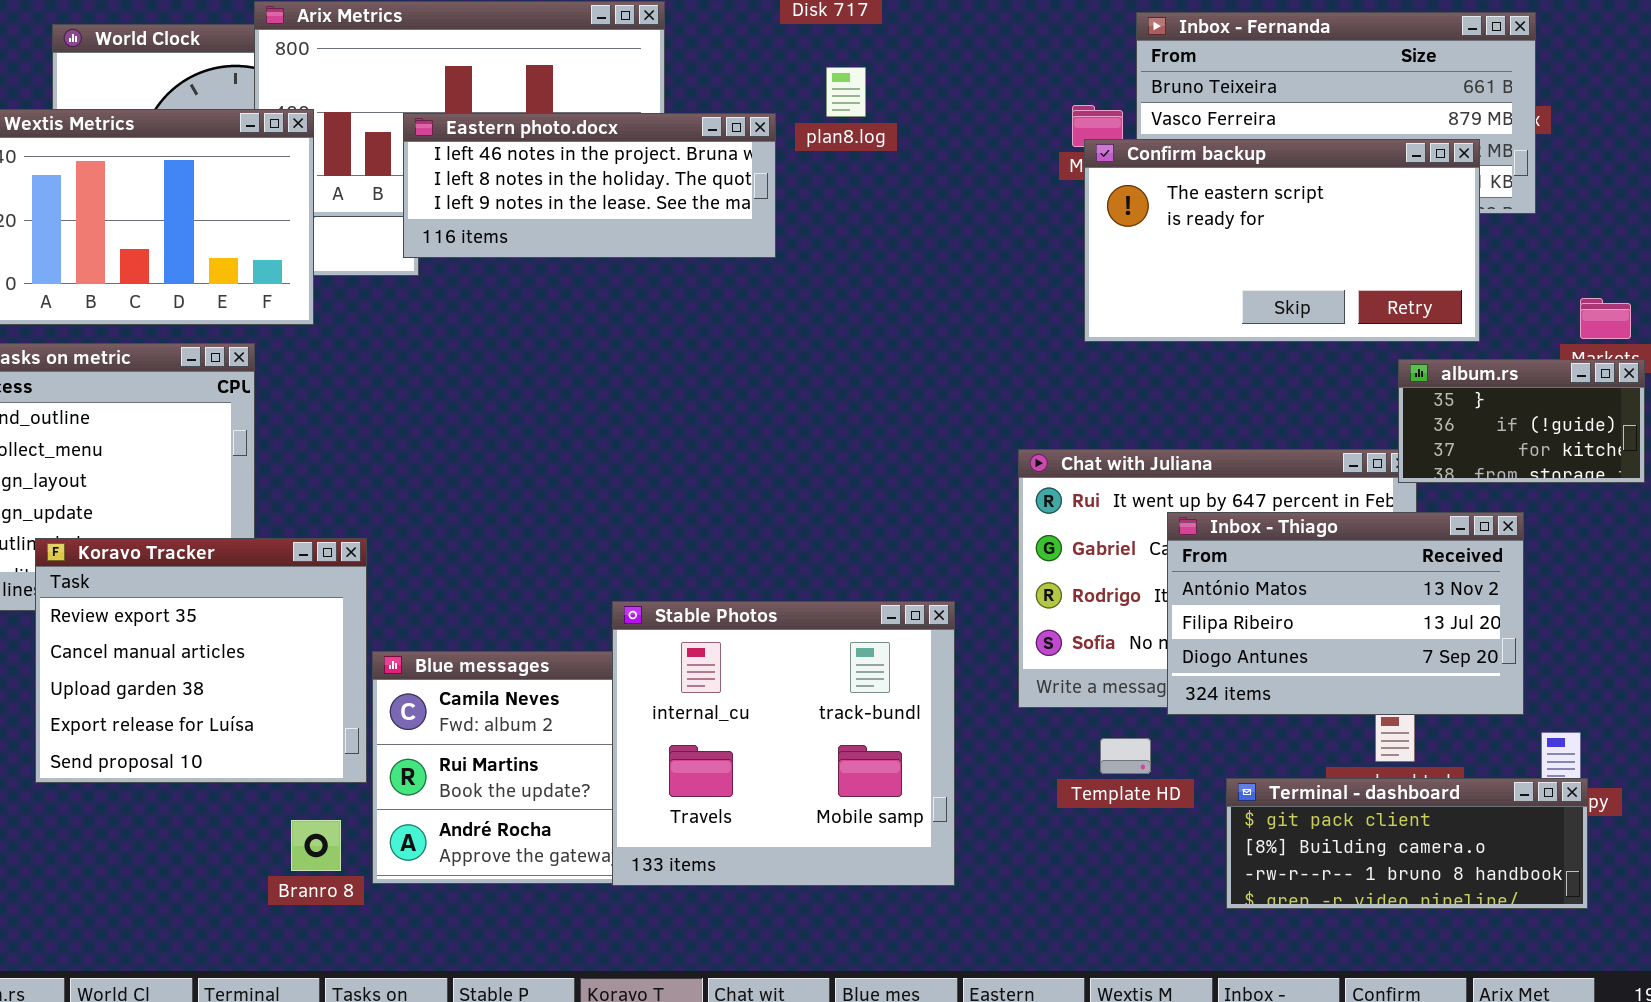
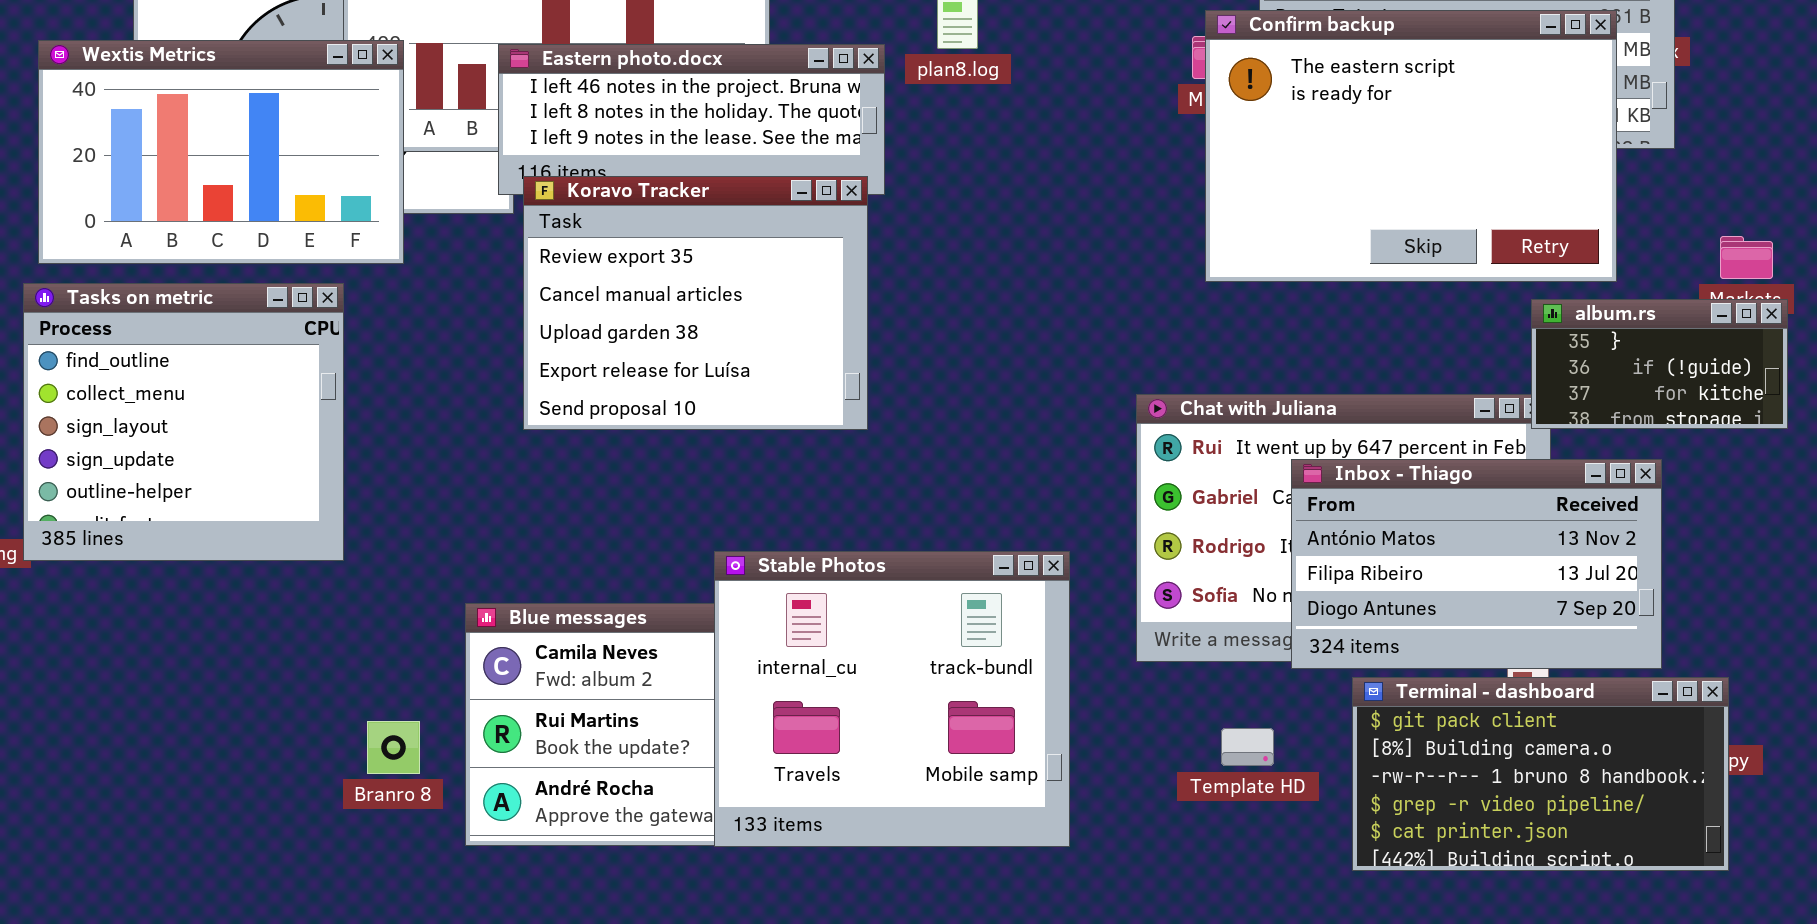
Confirm backup: [1084,139,1480,342] -> [1205,10,1617,282], resized
Koravo Tracker: [35,538,367,783] -> [523,176,868,430], moved
Template HD: [1100,738,1151,774] -> [1221,728,1274,766], moved
Terminal - dashboard: [1226,778,1588,909] -> [1352,677,1729,871], resized
Branro 8: [291,820,341,871] -> [367,721,420,774], moved

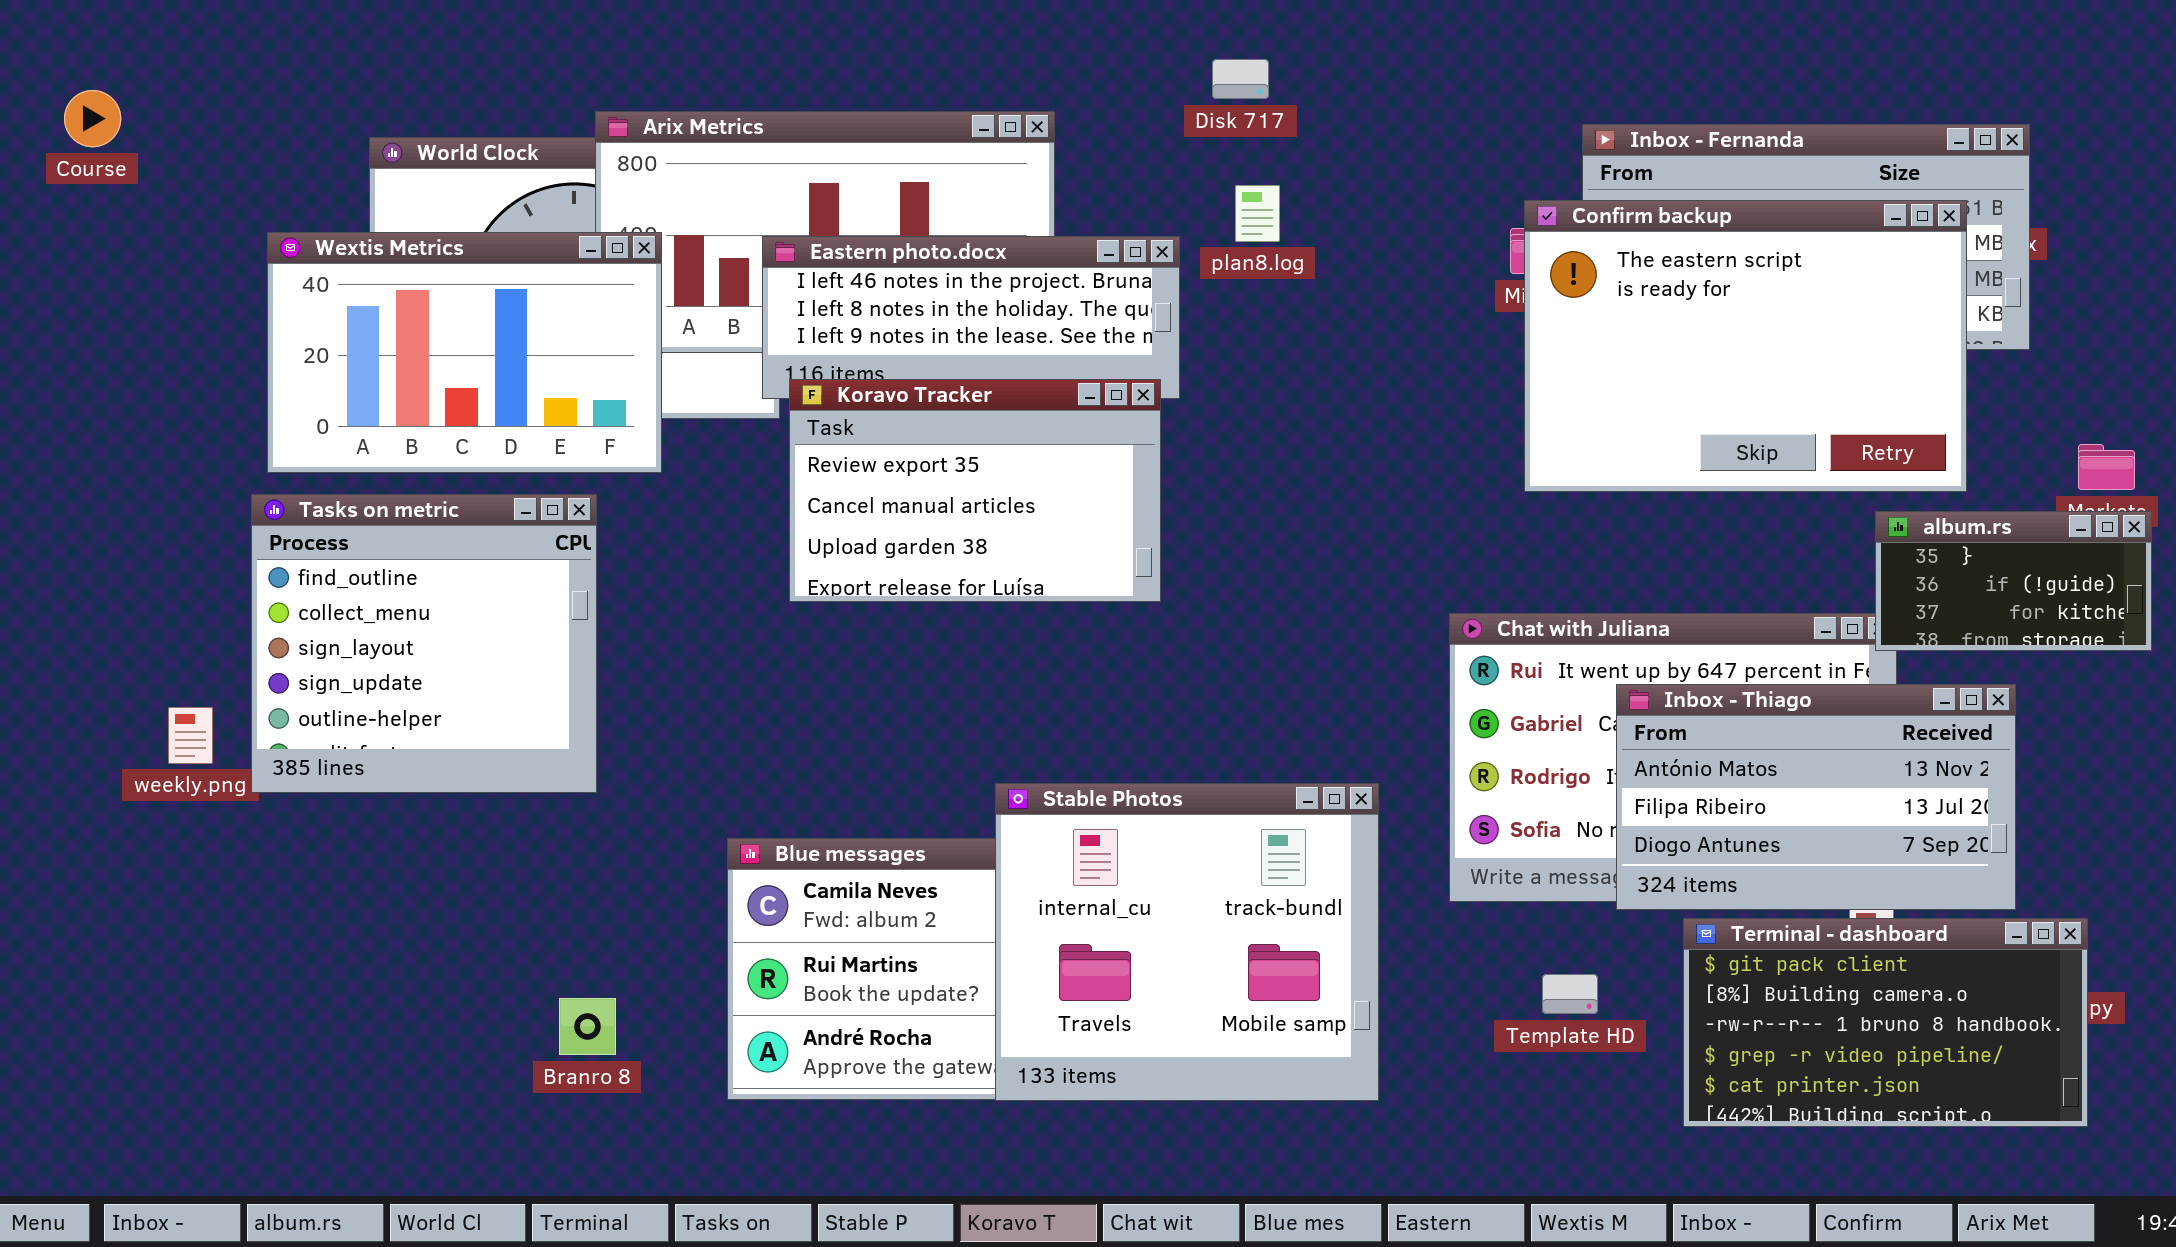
Koravo Tracker: [523,176,868,430] -> [789,379,1161,602], resized
Branro 8: [367,721,420,774] -> [559,998,616,1055], moved

